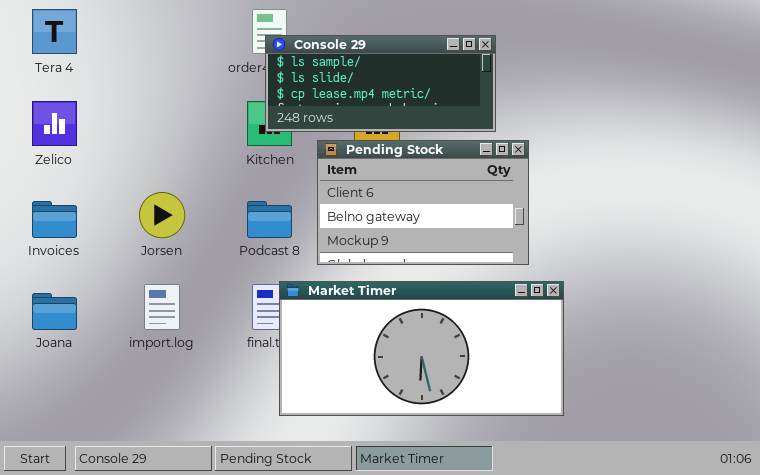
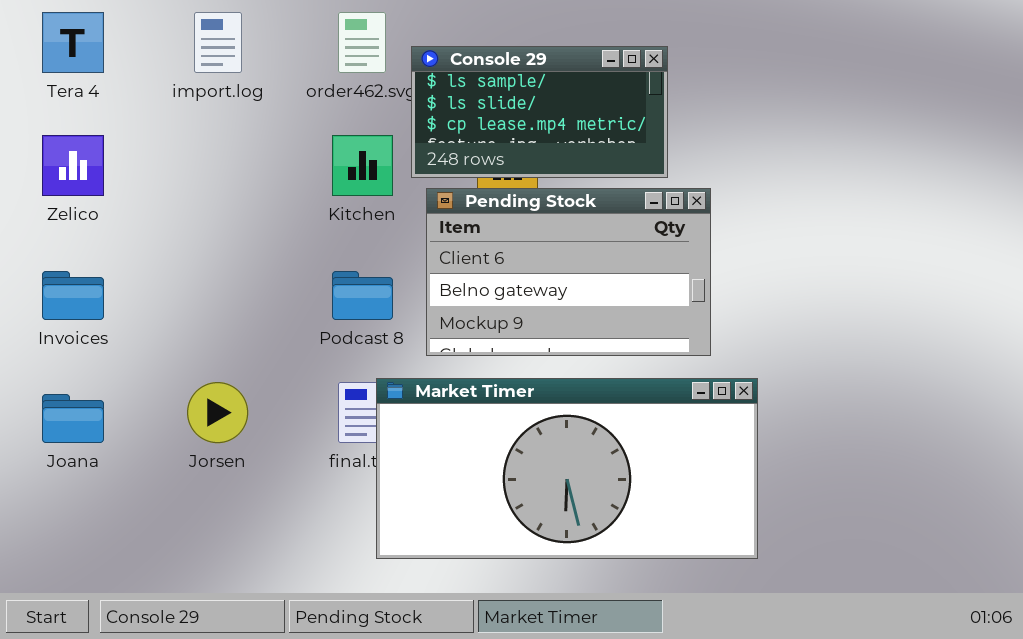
Console 29: [265,35,496,132] -> [411,46,668,178], resized
Jorsen: [139,192,185,238] -> [187,382,248,443], moved
import.log: [144,284,180,330] -> [194,12,242,73], moved

